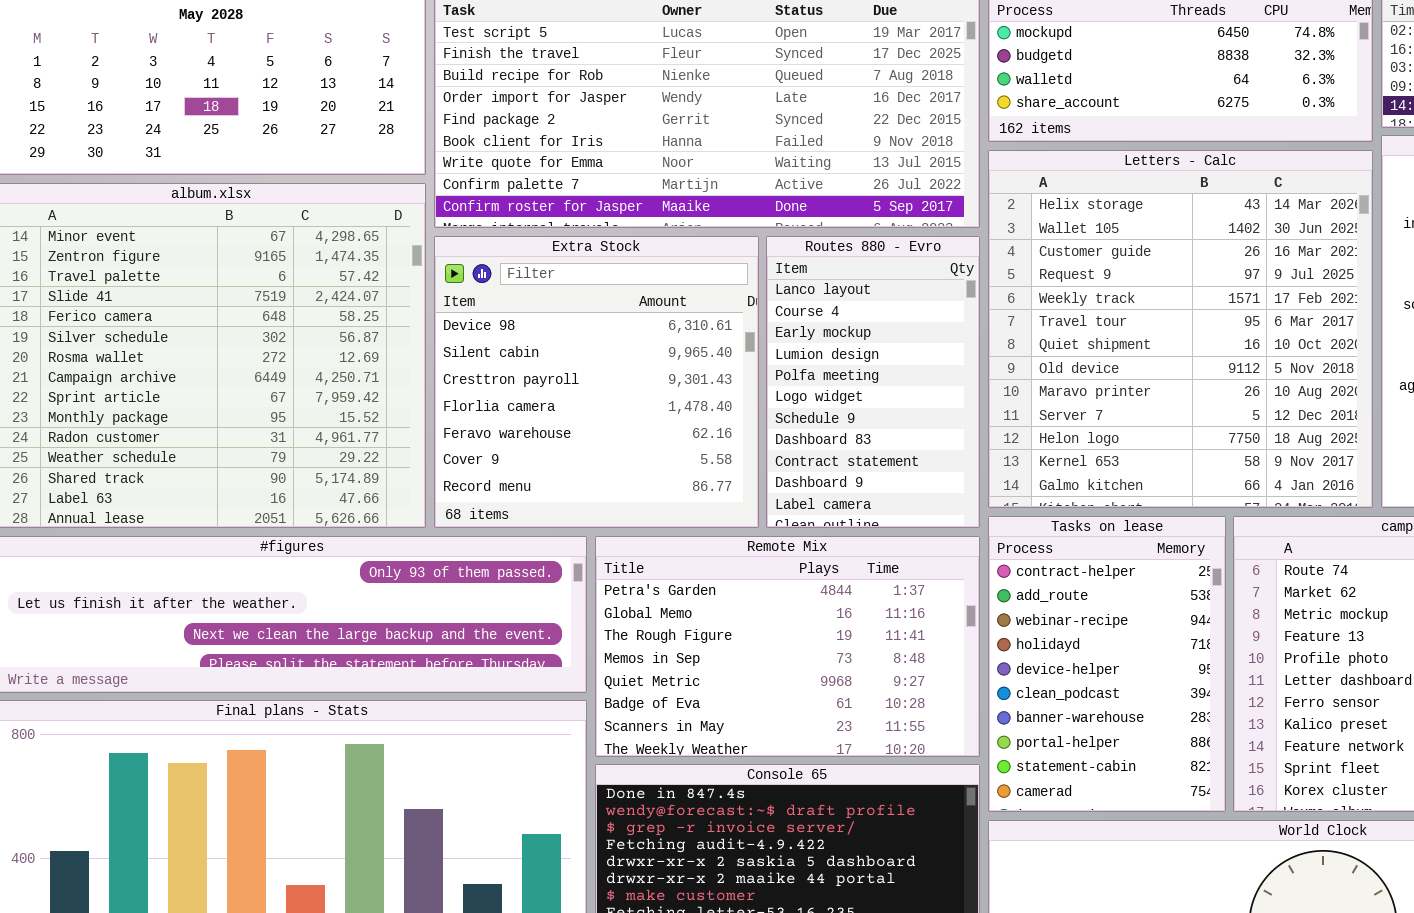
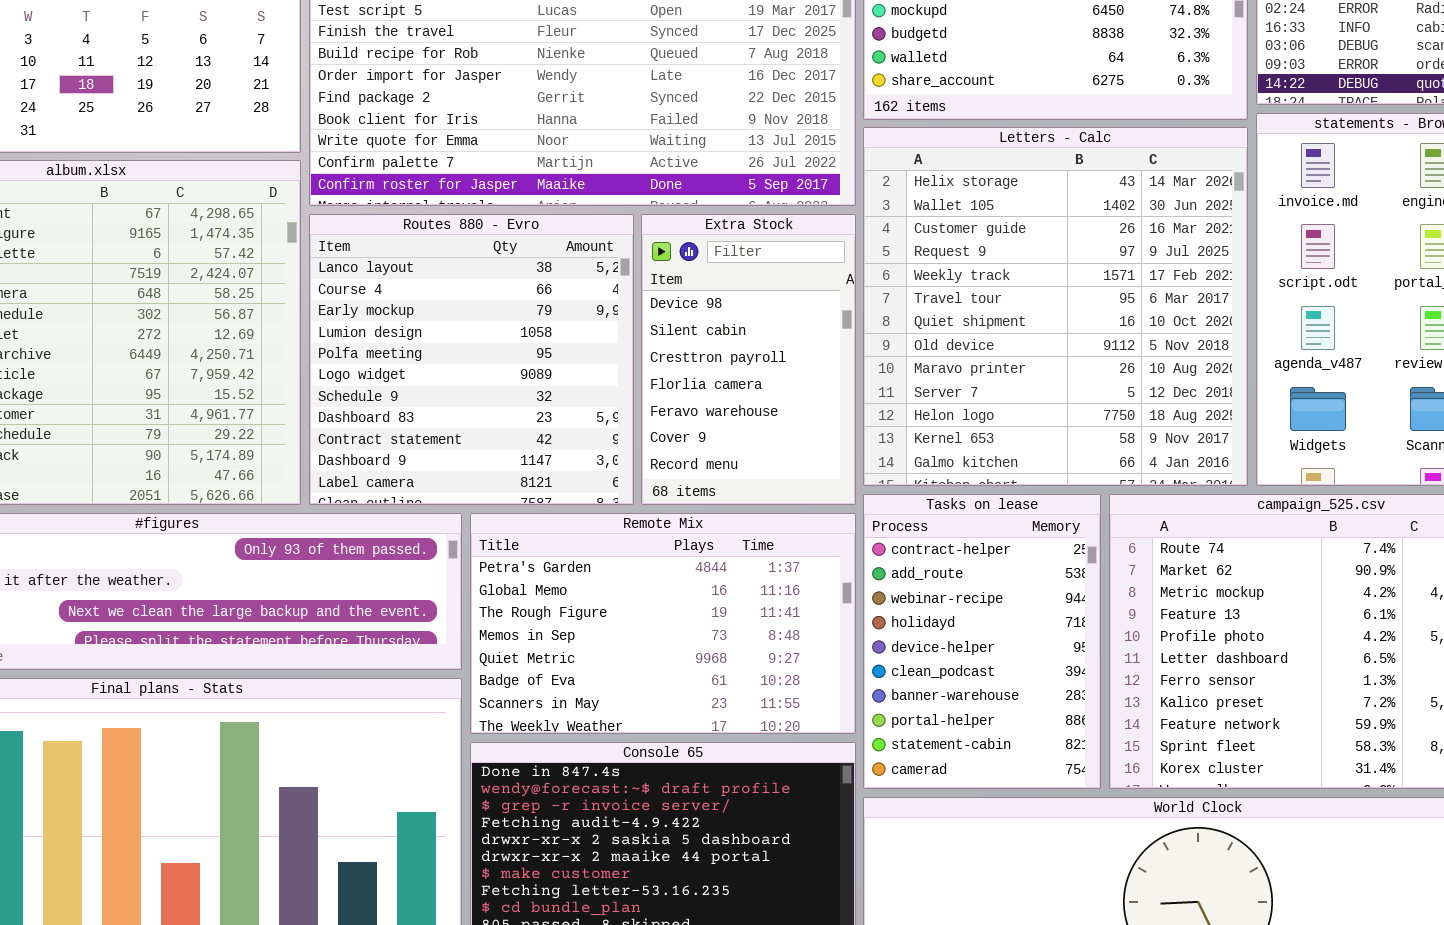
Extra Stock: [434,236,759,528] -> [641,214,856,505], moved, resized
Routes 880 - Evro: [766,236,980,528] -> [309,214,634,505], moved, resized

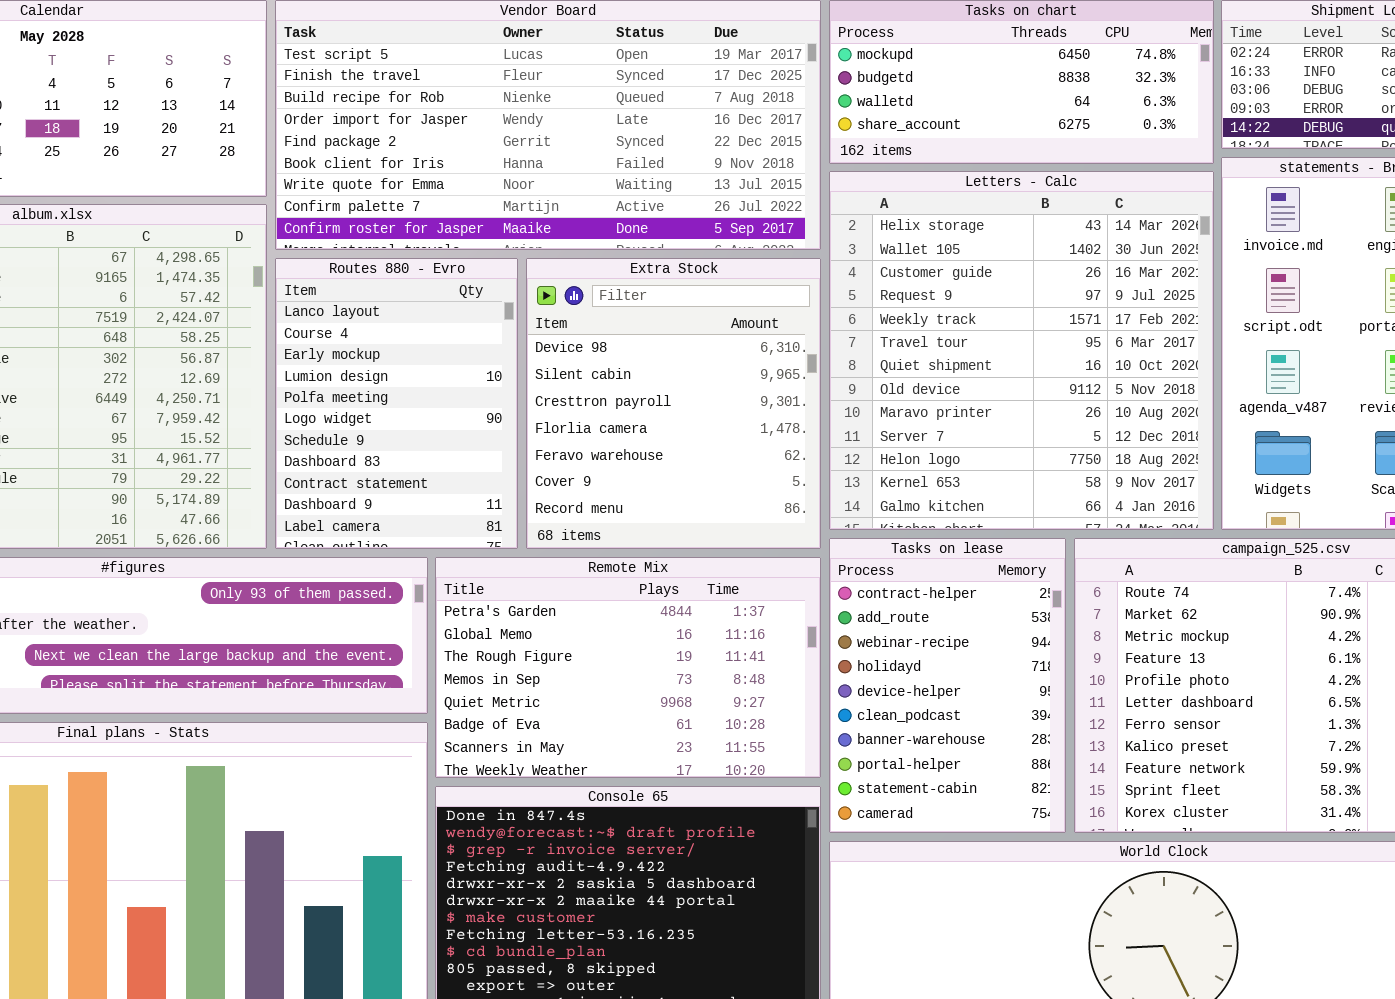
Routes 880 - Evro: [309,214,634,505] -> [275,258,518,549], resized
Extra Stock: [641,214,856,505] -> [526,258,821,549], resized

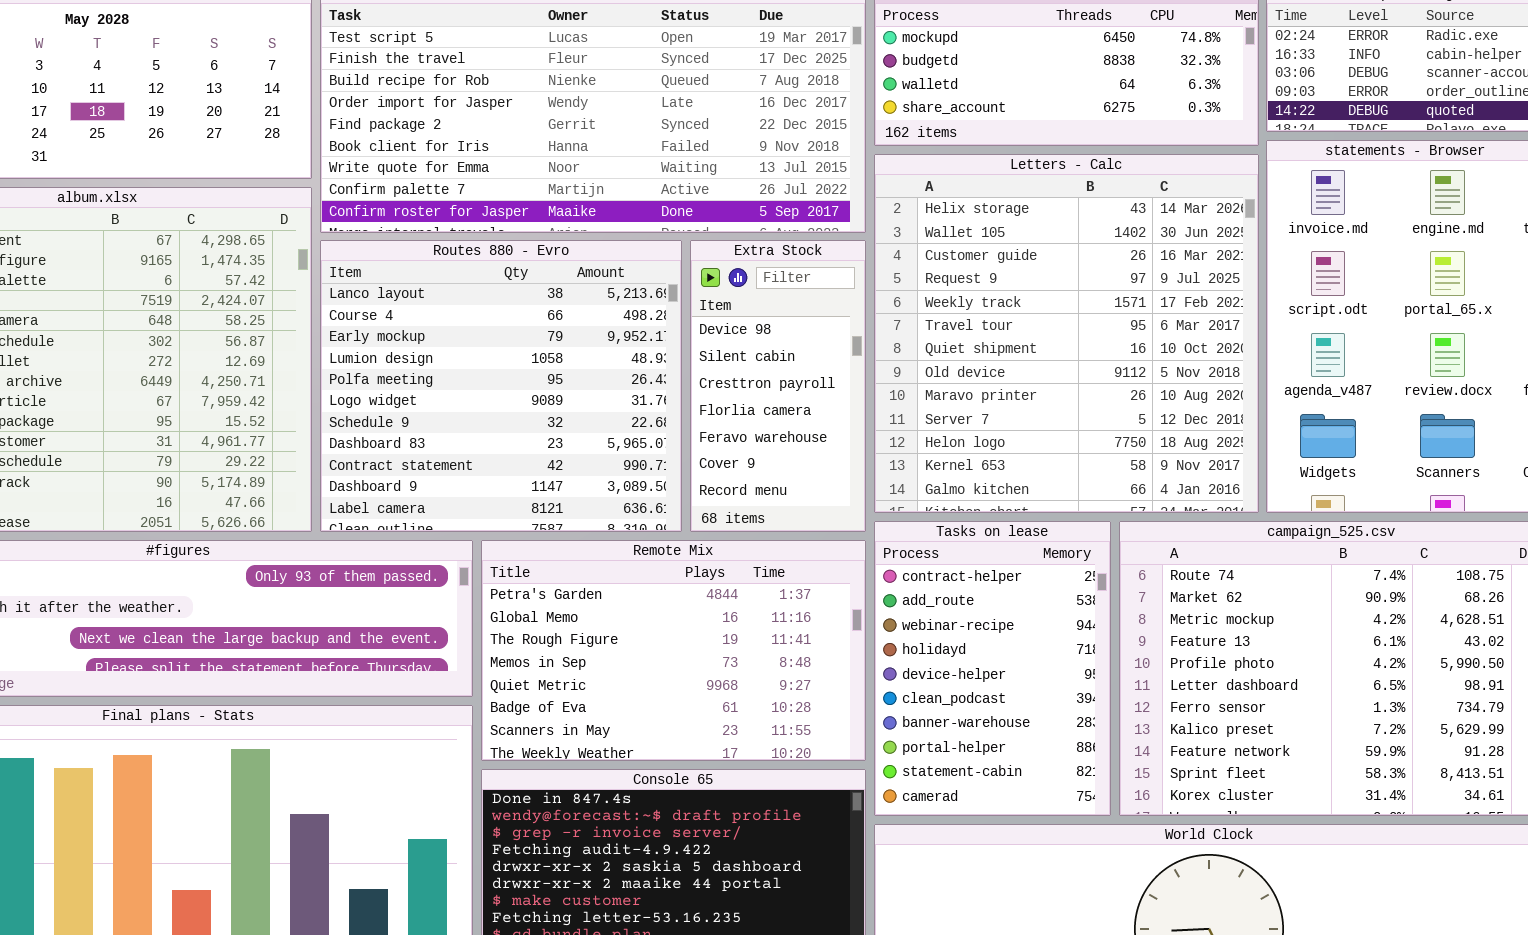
Routes 880 - Evro: [275,258,518,549] -> [320,240,682,532], resized
Extra Stock: [526,258,821,549] -> [690,240,866,532], resized

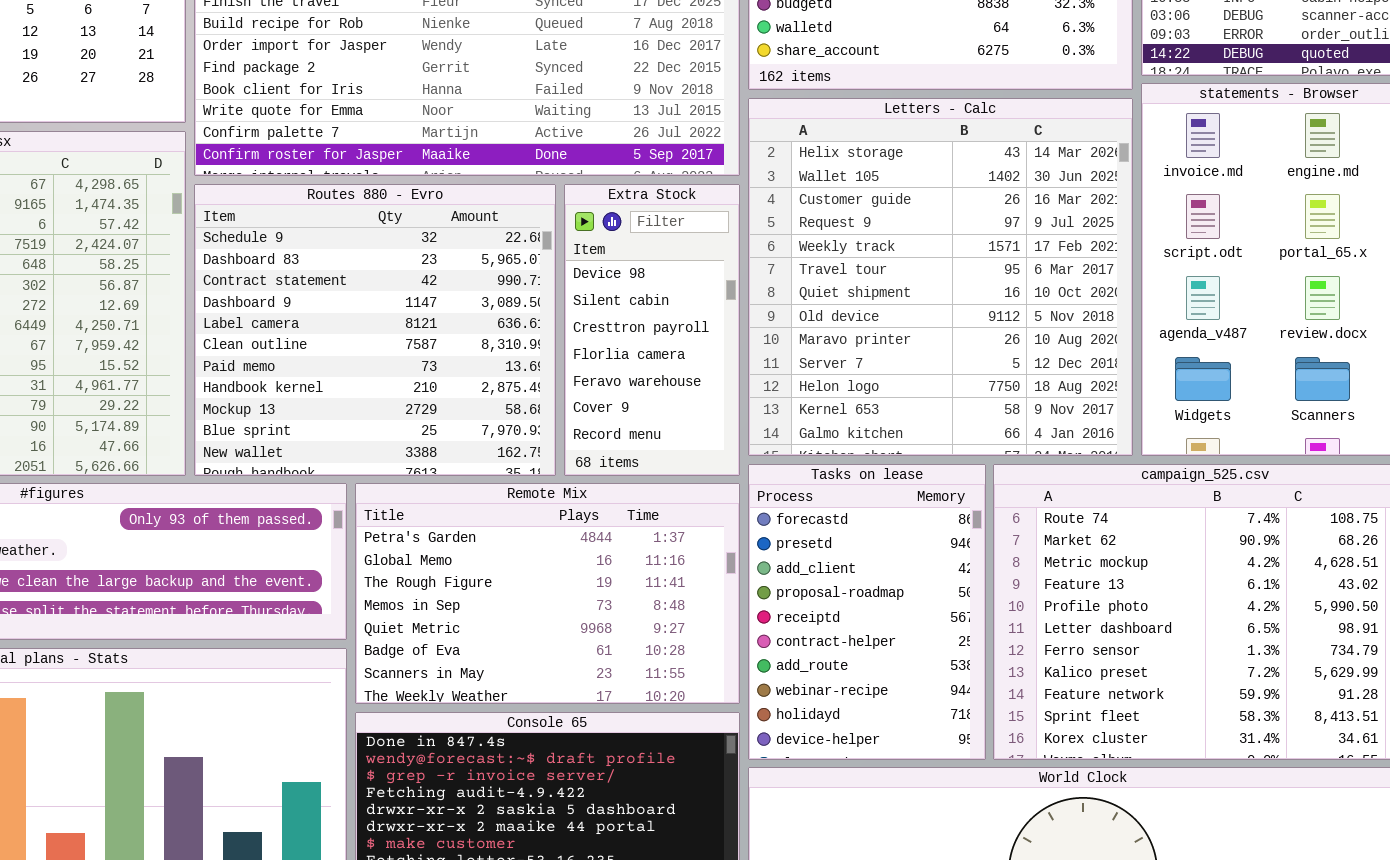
Routes 880 - Evro: [320,240,682,532] -> [194,184,556,476], scrolled down 6 rows
Tasks on lease: [874,521,1111,816] -> [748,464,986,760], scrolled up 5 rows

